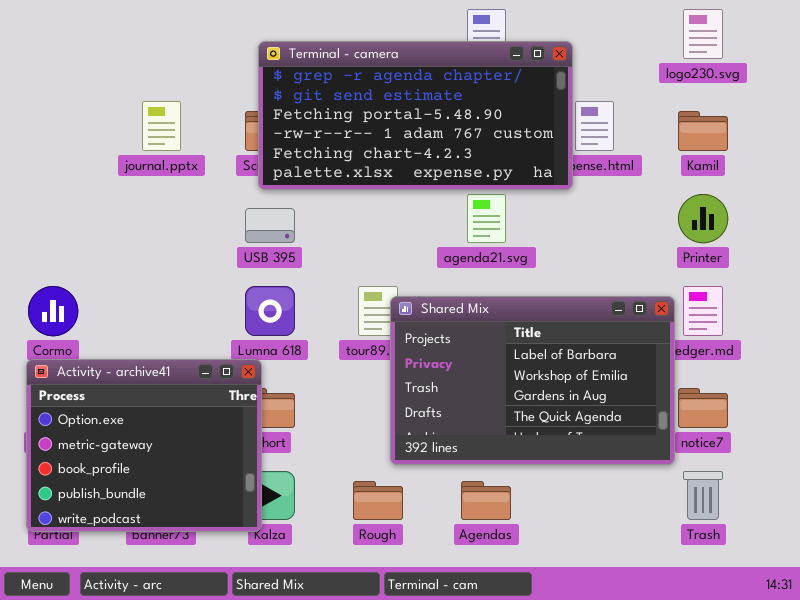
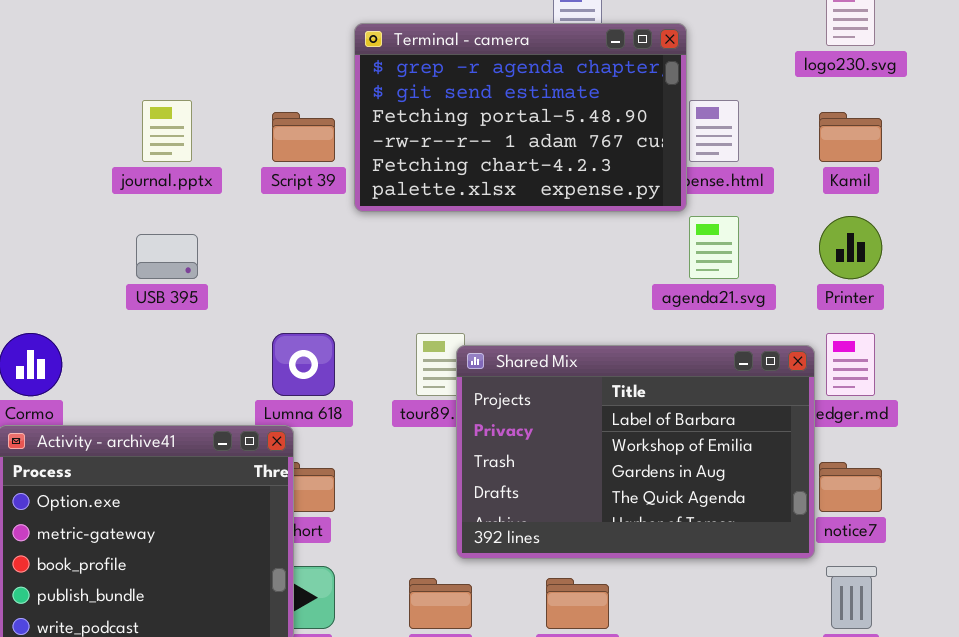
Terminal - camera: [258,41,573,190] -> [354,23,687,212], resized
agenda21.svg: [467,194,506,243] -> [689,216,739,279], moved
USB 395: [245,208,295,243] -> [136,234,198,279], moved

